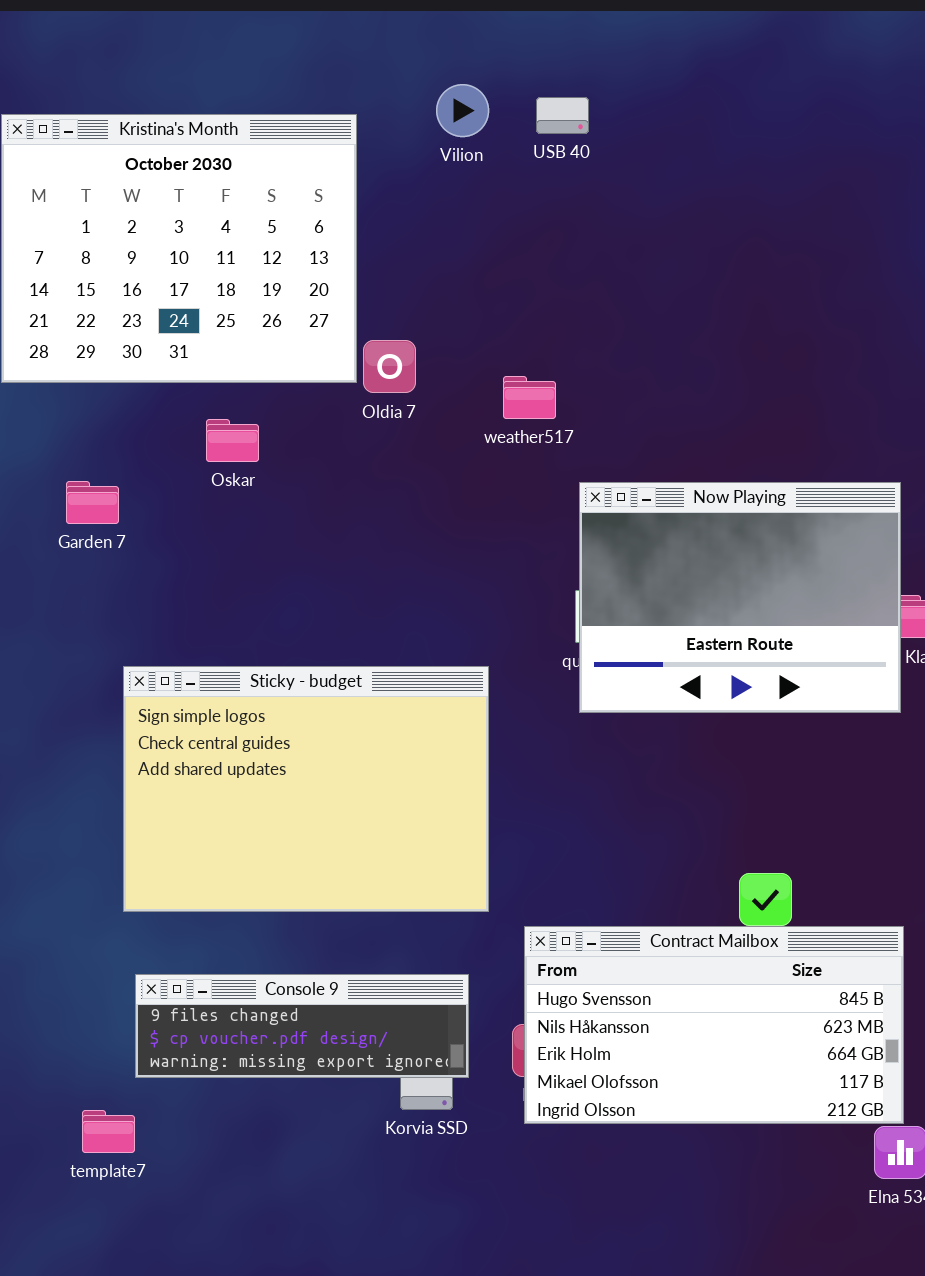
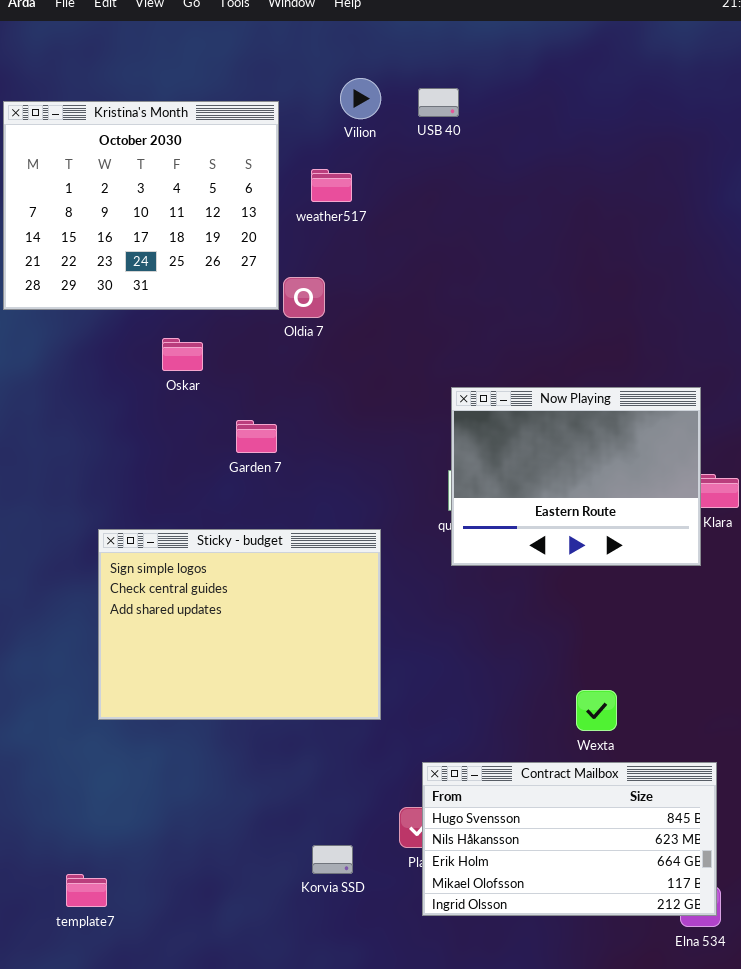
weather517: [503,376,556,419] -> [311,169,352,202], moved
Garden 7: [66,481,119,524] -> [236,420,277,453], moved
Contract Mailbox: [524,926,904,1124] -> [422,762,717,916], moved
Console 9: [135,974,469,1078] -> none, closed

